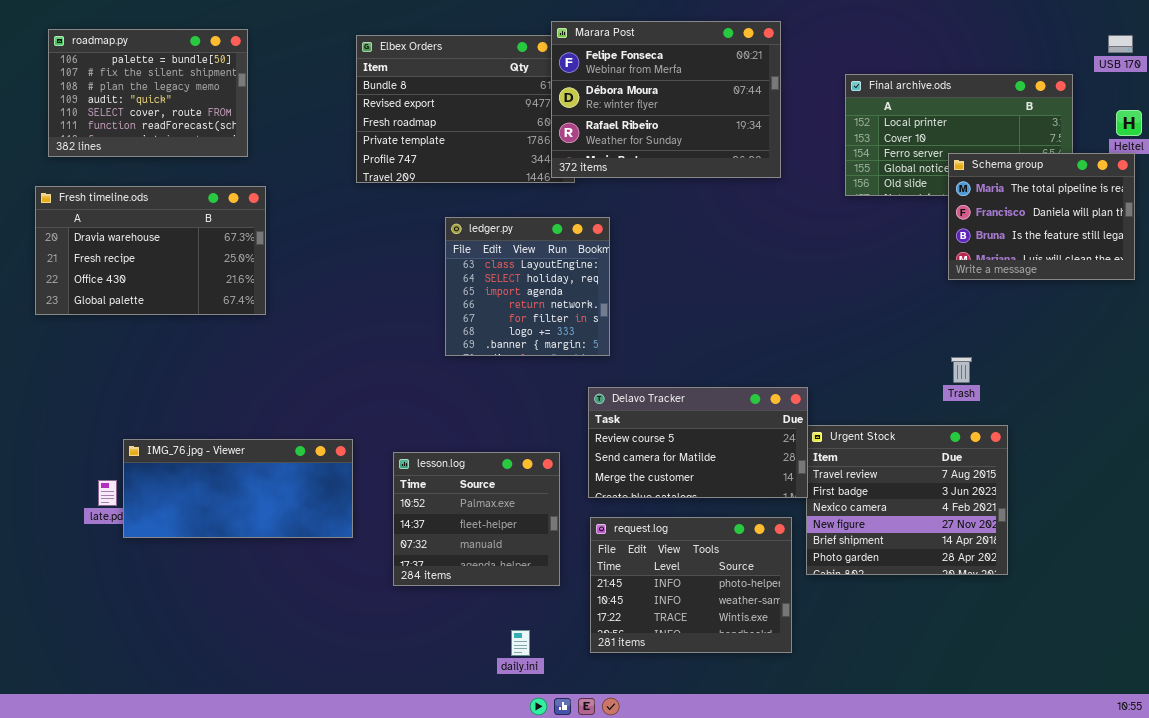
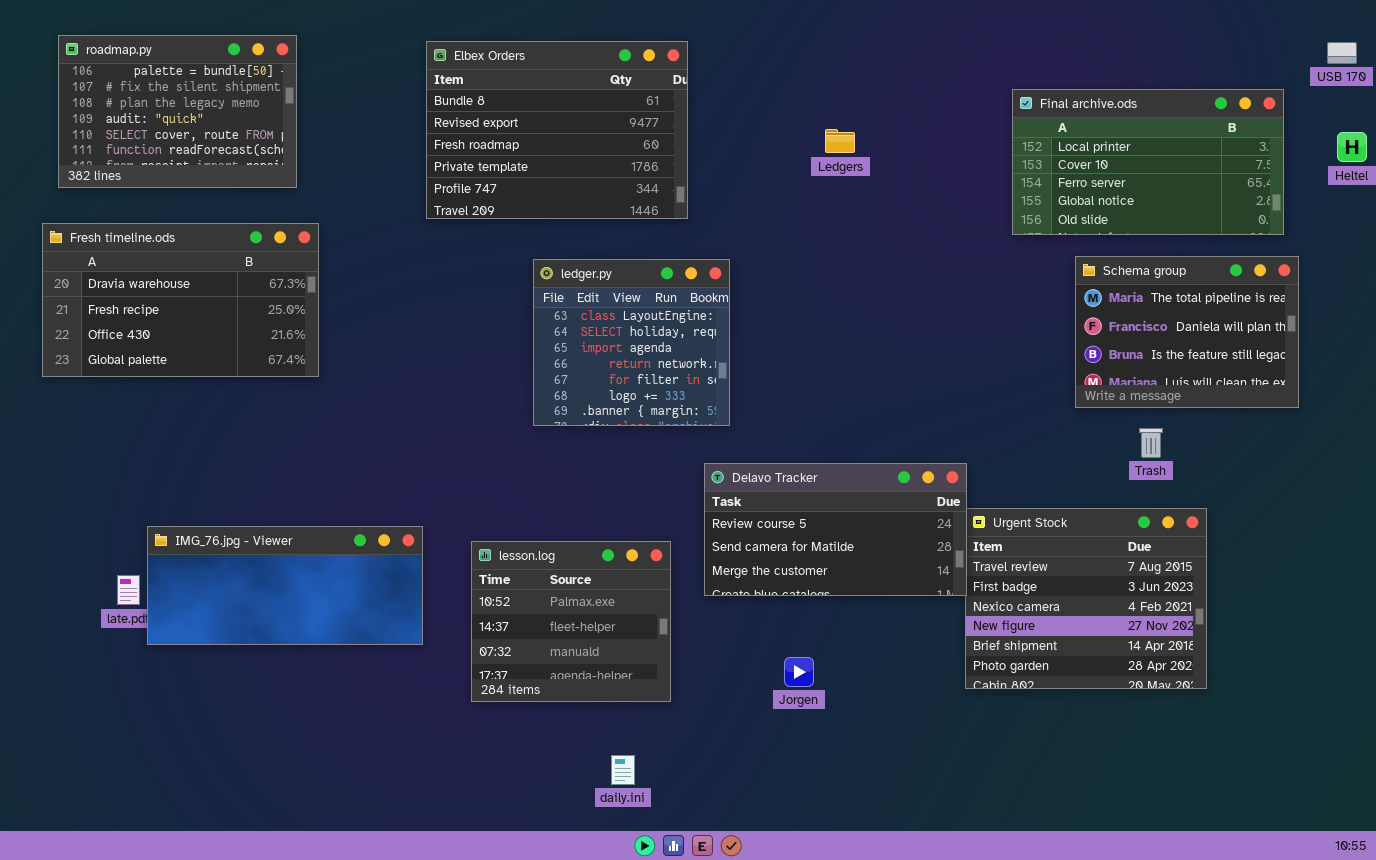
Marara Post: [551,21,781,178] -> none, closed
Schema group: [948,153,1135,280] -> [1075,256,1299,408], moved
request.log: [590,517,792,653] -> none, closed

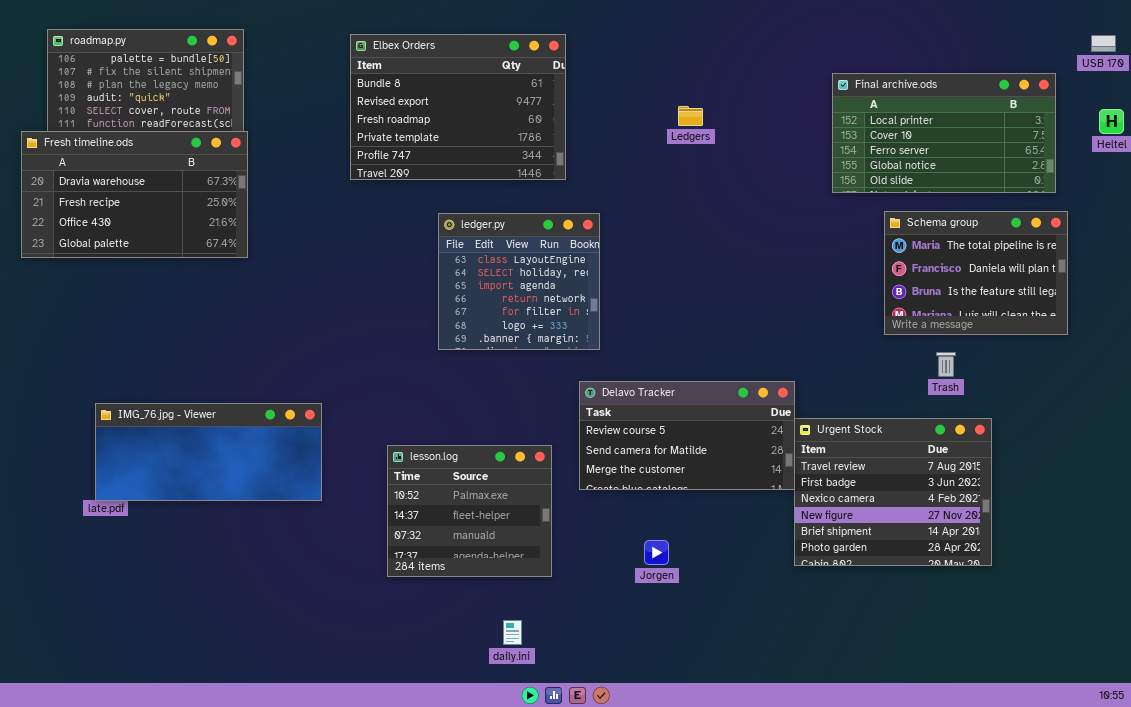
Fresh timeline.ods: [42,223,319,377] -> [21,131,248,258], moved
IMG_76.jpg - Viewer: [147,526,423,645] -> [95,403,322,501], moved

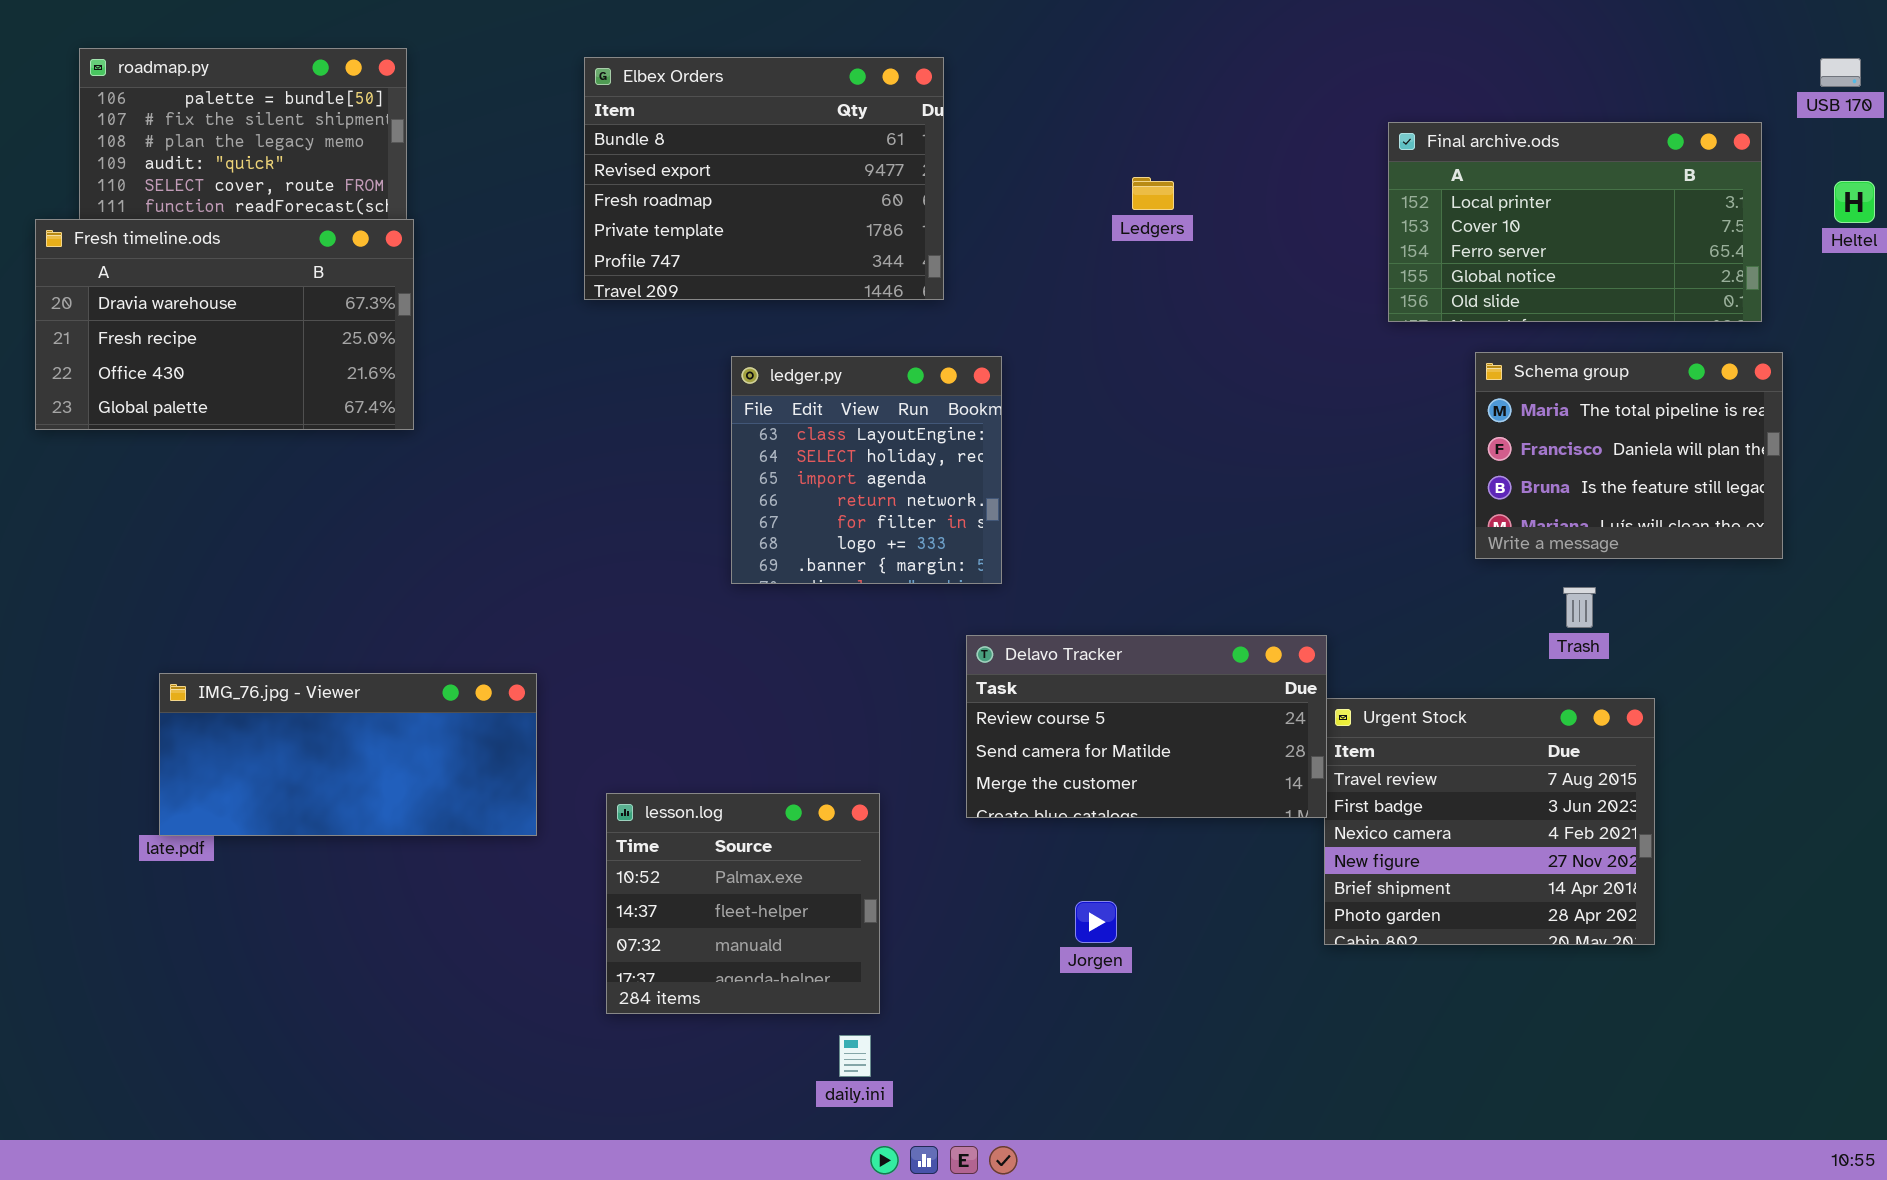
lesson.log: [387,445,552,577] -> [606,793,880,1014], moved

